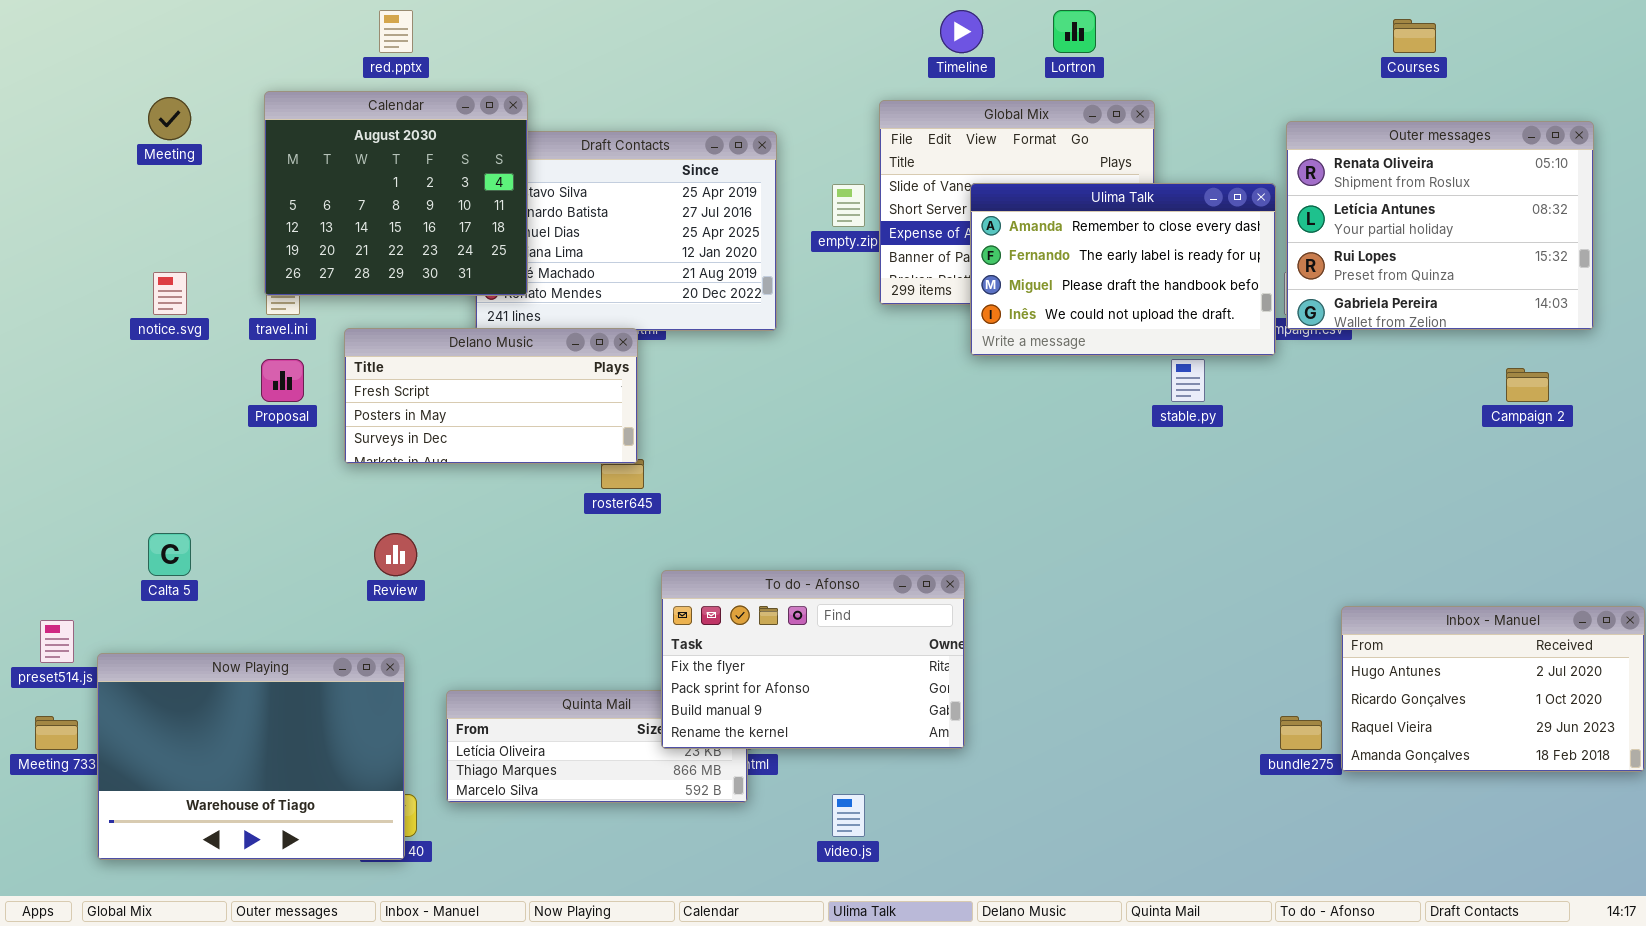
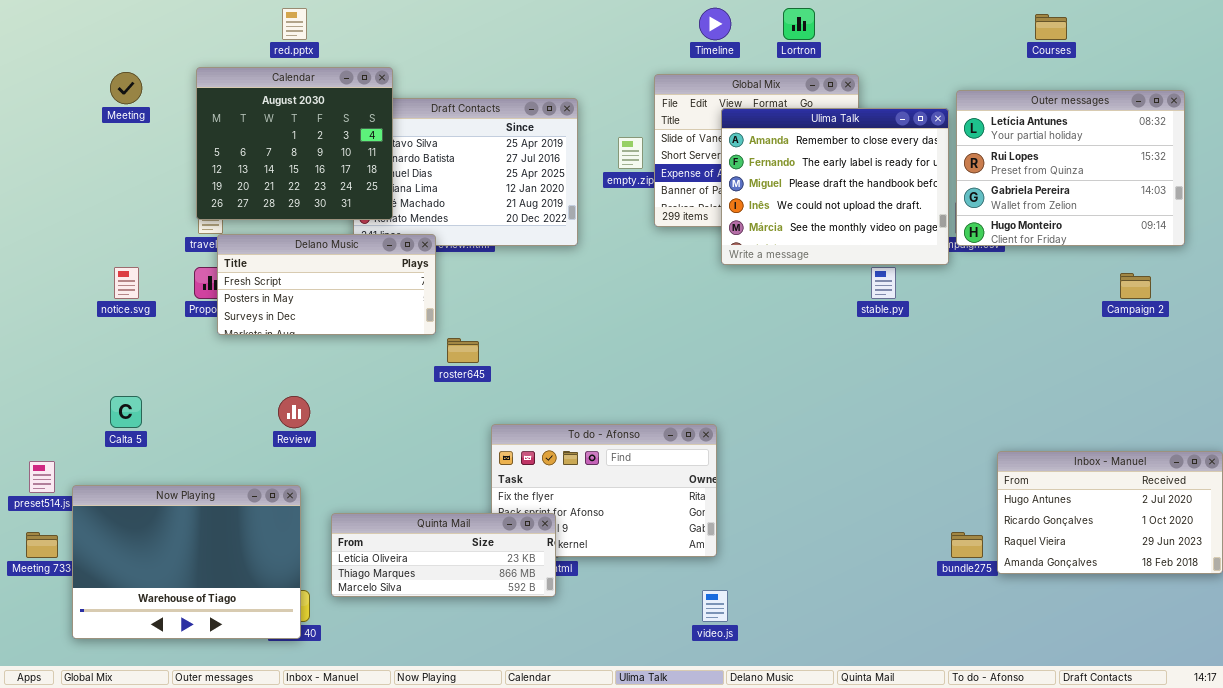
Outer messages: [1286,121,1594,330] -> [956,90,1185,246], scrolled down 1 row
Ulima Talk: [970,183,1276,356] -> [721,108,949,265], resized
notice.svg: [153,272,187,315] -> [114,267,139,299], moved
Delano Music: [344,328,638,464] -> [217,234,436,335], moved
Quinta Mail: [446,690,748,803] -> [331,513,556,597], raised
video.js: [832,794,865,837] -> [702,590,728,622], moved

